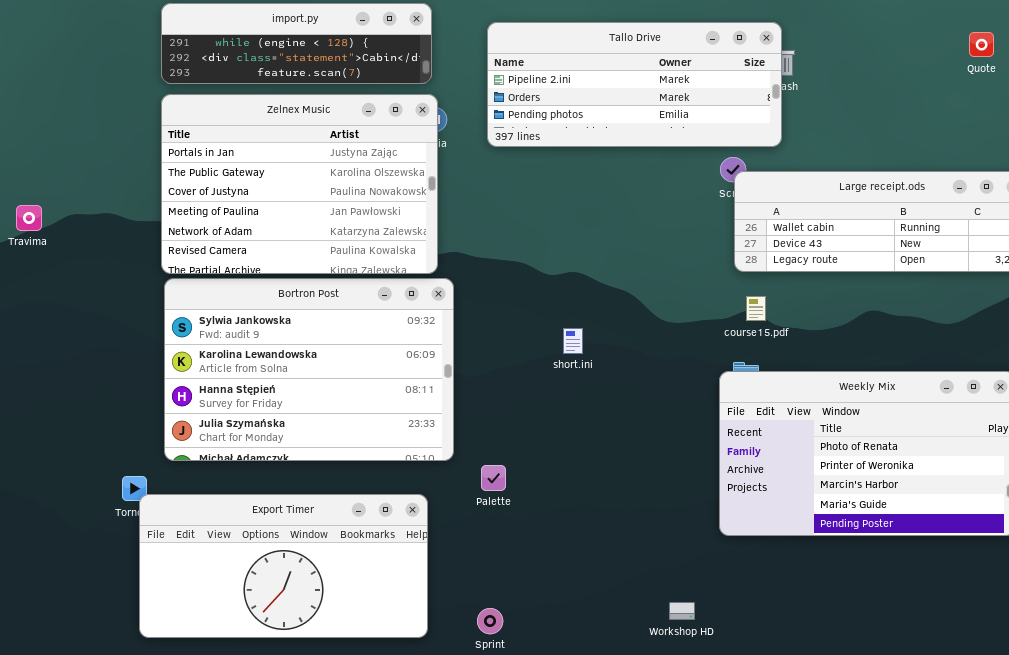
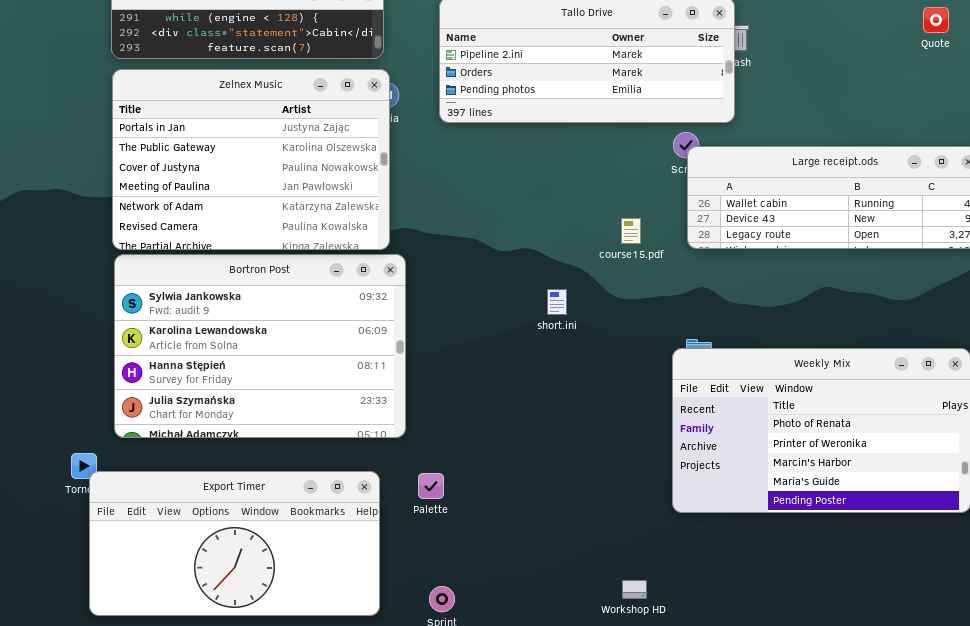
course15.pdf: [746,296,766,321] -> [621,218,641,244], moved
short.ini: [563,328,583,354] -> [547,289,567,315], moved
Palette: [481,465,506,491] -> [418,473,444,499], moved

